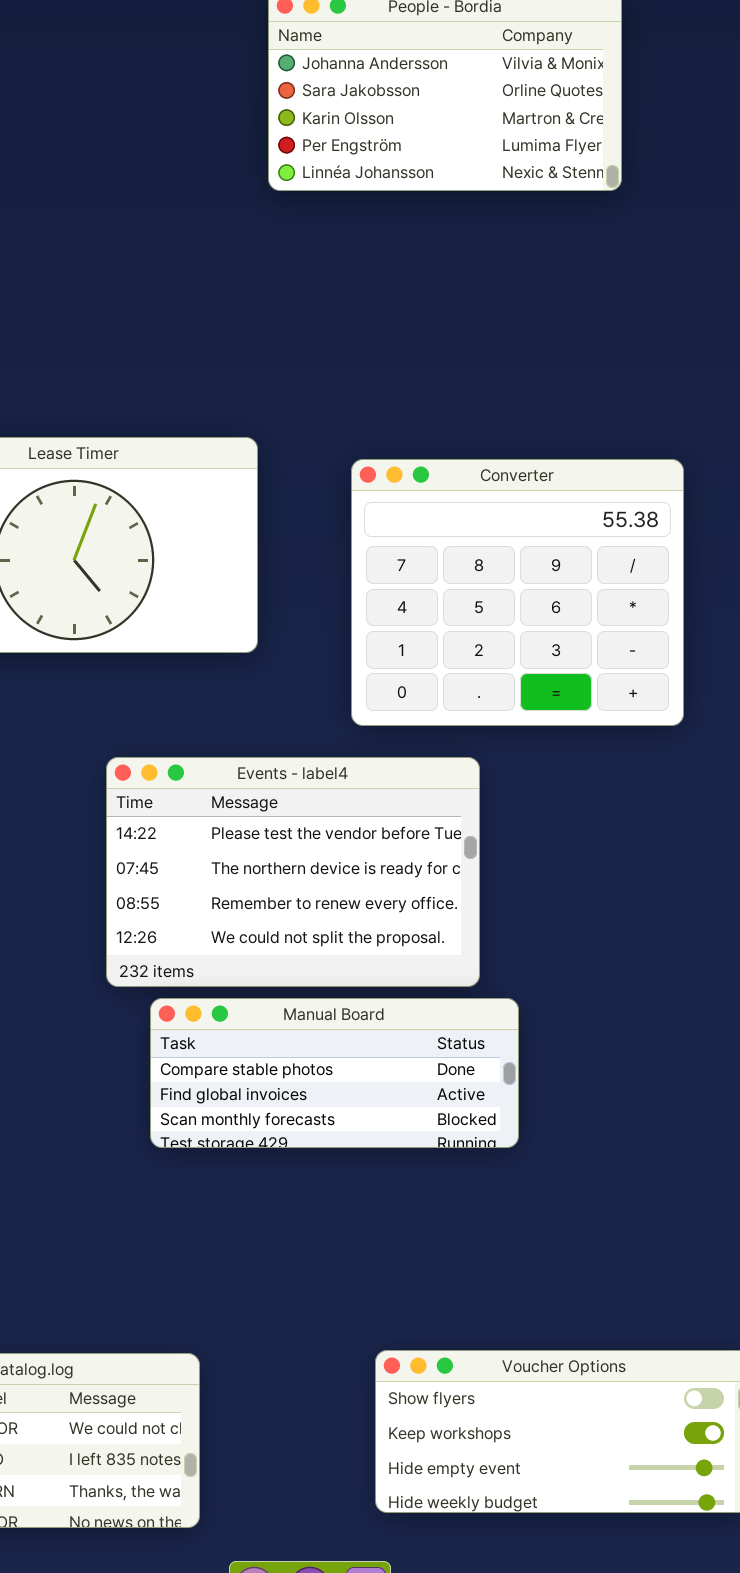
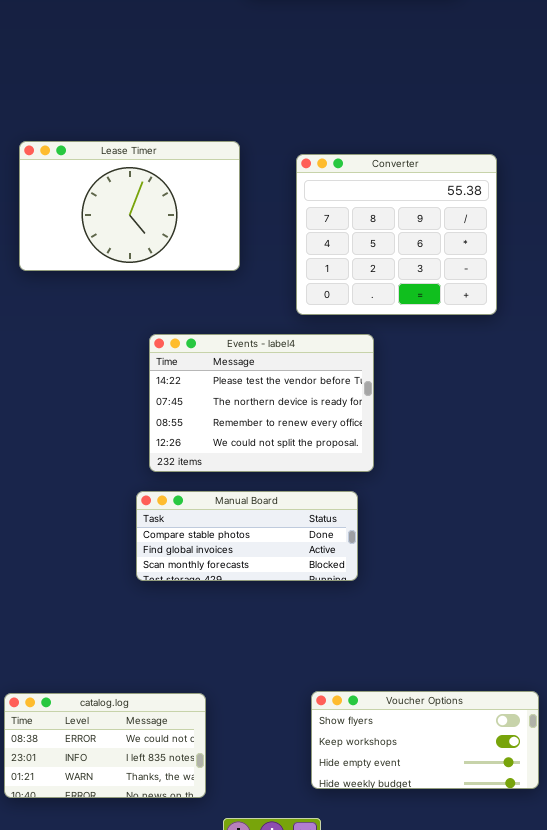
Manual Board: [150,998,519,1148] -> [136,491,358,581], moved

